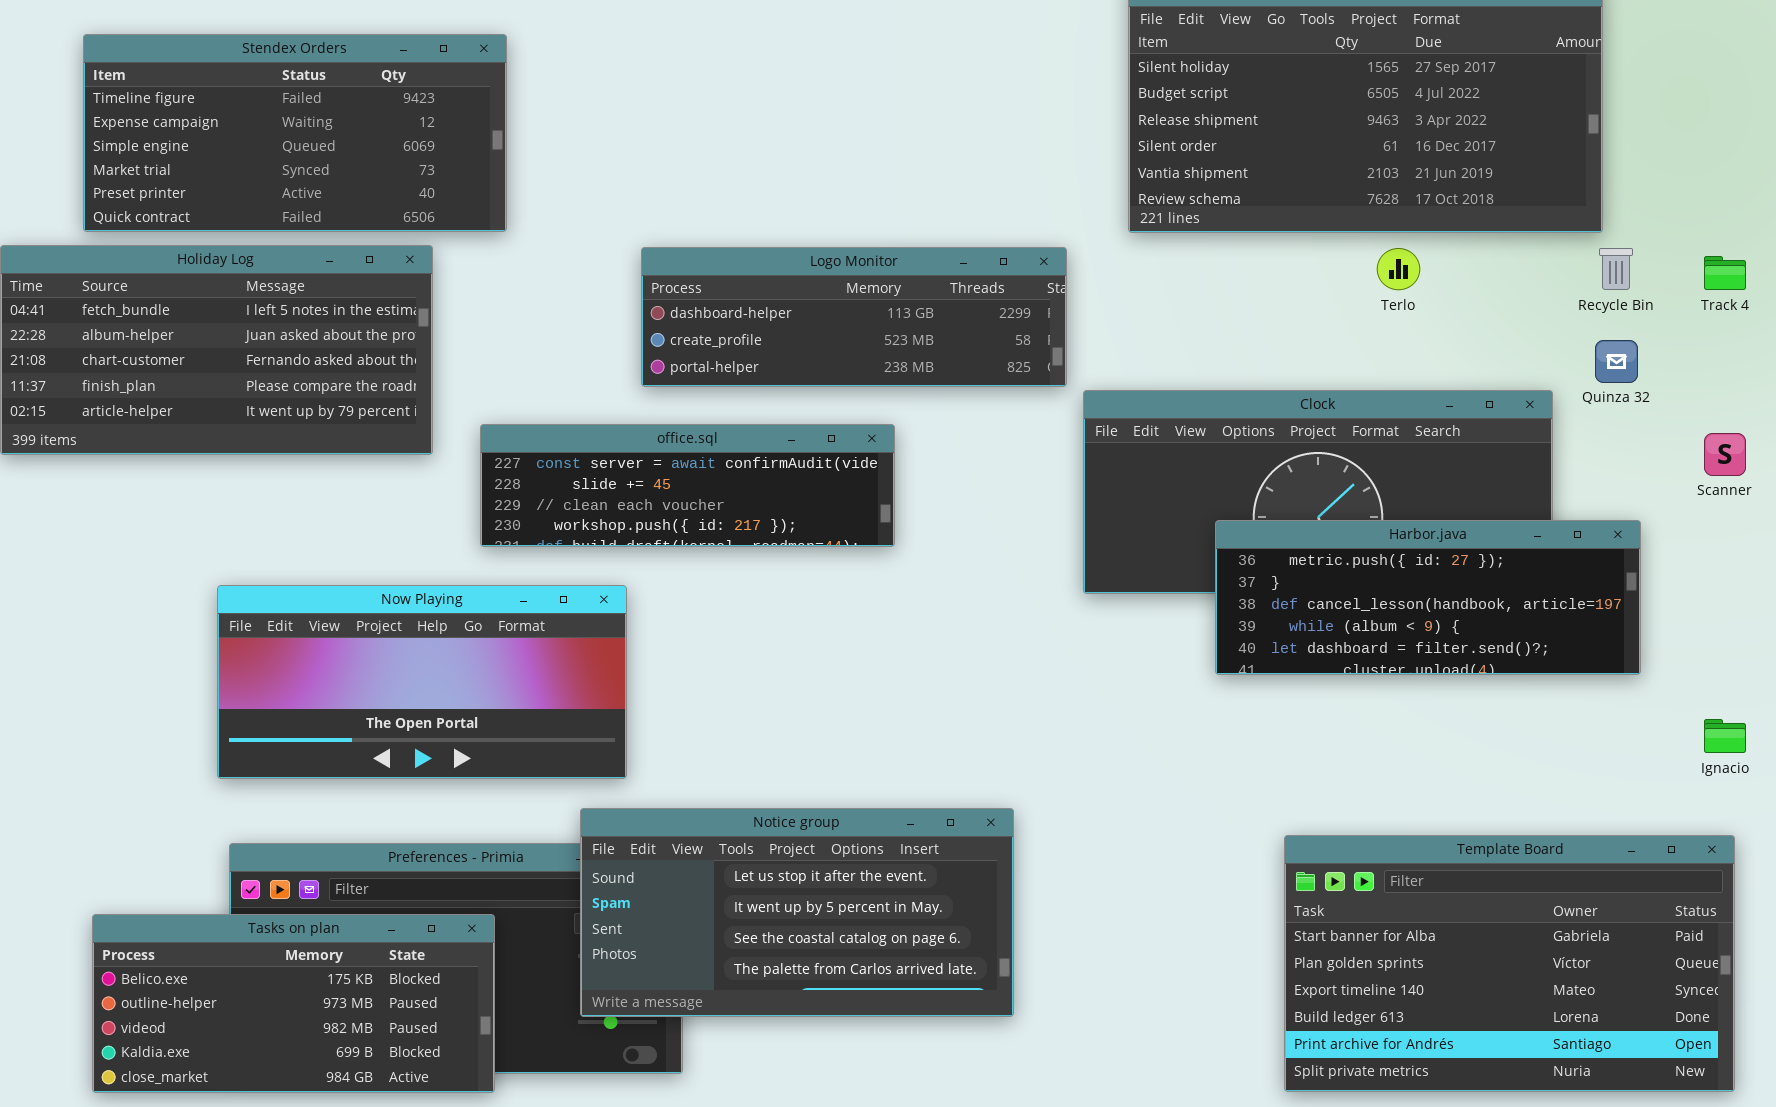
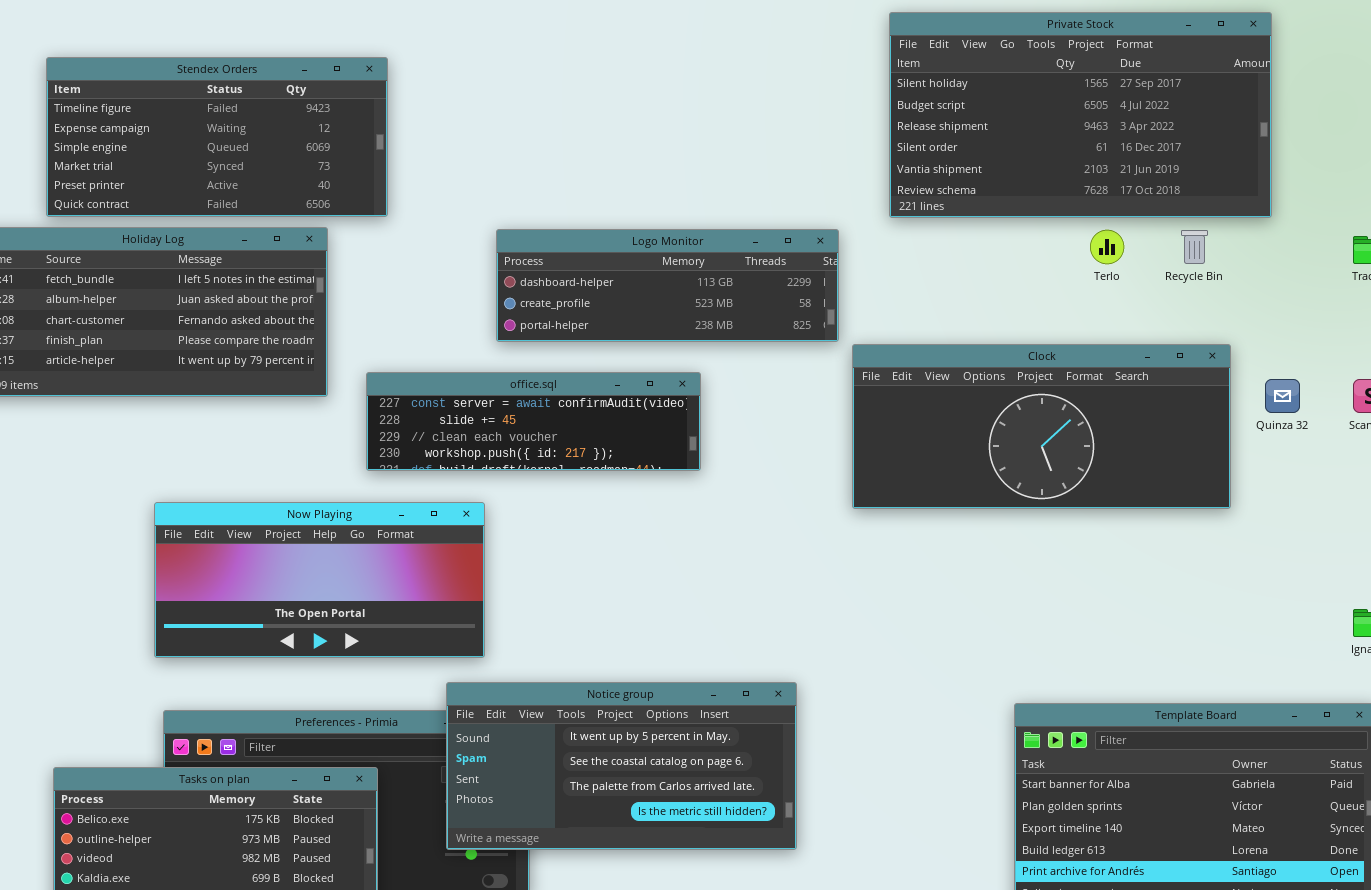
Recycle Bin: [1599,248,1633,290] -> [1181,230,1208,264], moved
Quinza 32: [1595,340,1638,383] -> [1265,379,1300,413], moved
Harbor.java: [1215,520,1641,675] -> none, closed
Notice group: [580,808,1014,1017] -> [446,682,797,850], scrolled down 1 row

